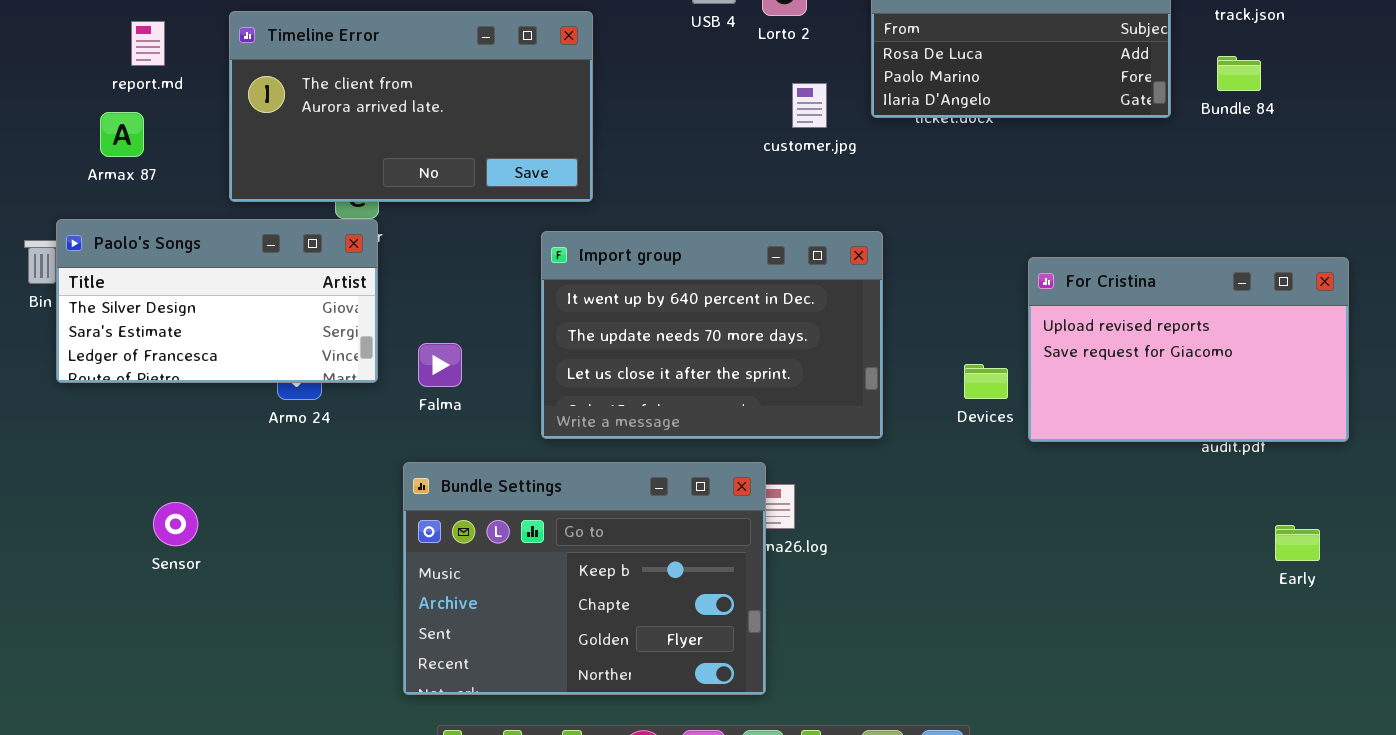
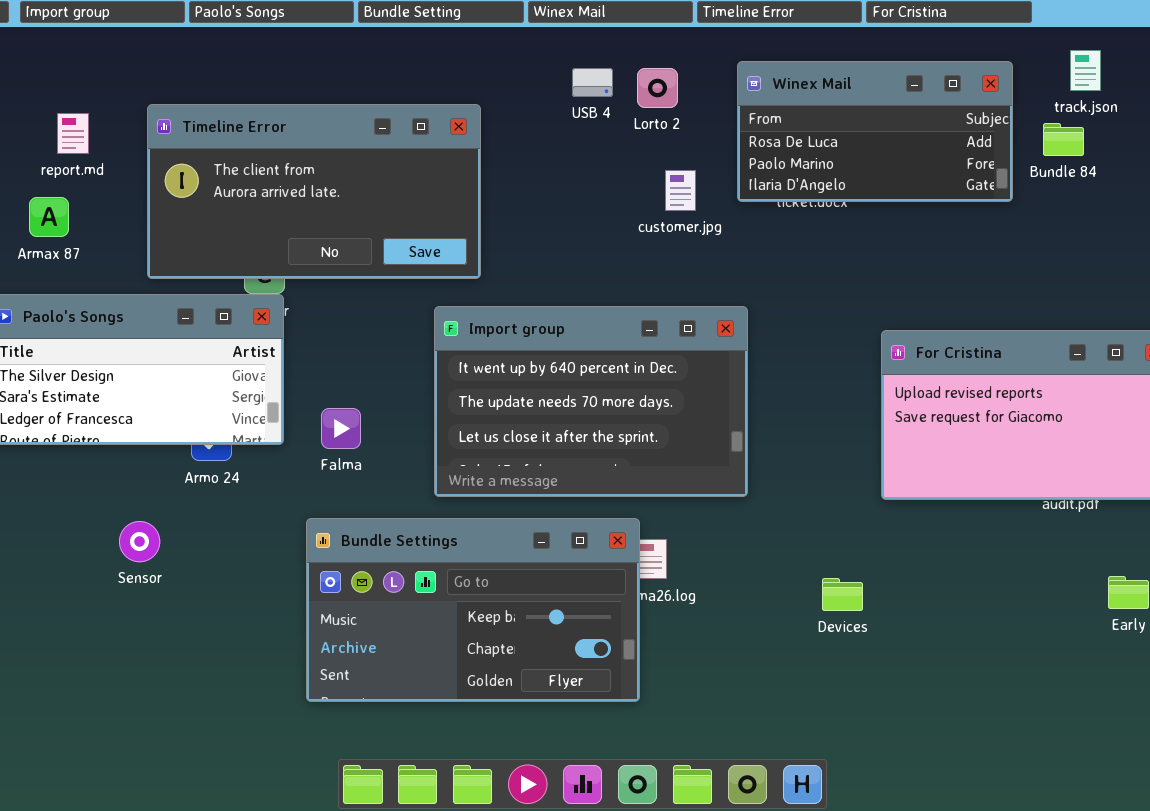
Bundle 84: [1217,56,1261,91] -> [1043,123,1084,156], moved
Devices: [964,364,1008,399] -> [822,578,863,611], moved
Bundle Settings: [403,462,766,695] -> [306,518,640,702], resized
Sensor: [153,502,198,546] -> [119,521,160,562], moved

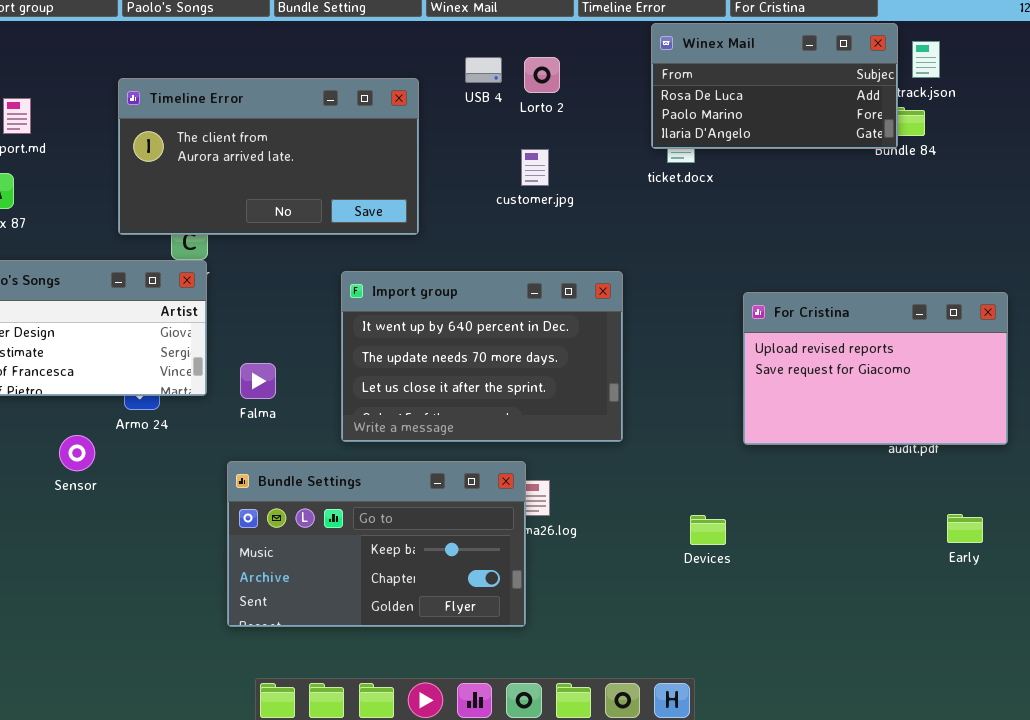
Winex Mail: [737,61,1013,202] -> [651,23,898,149], moved
Timeline Error: [147,104,481,279] -> [118,78,419,235], moved
customer.jpg: [665,170,696,211] -> [521,149,549,186], moved
Sensor: [119,521,160,562] -> [59,435,95,471], moved

